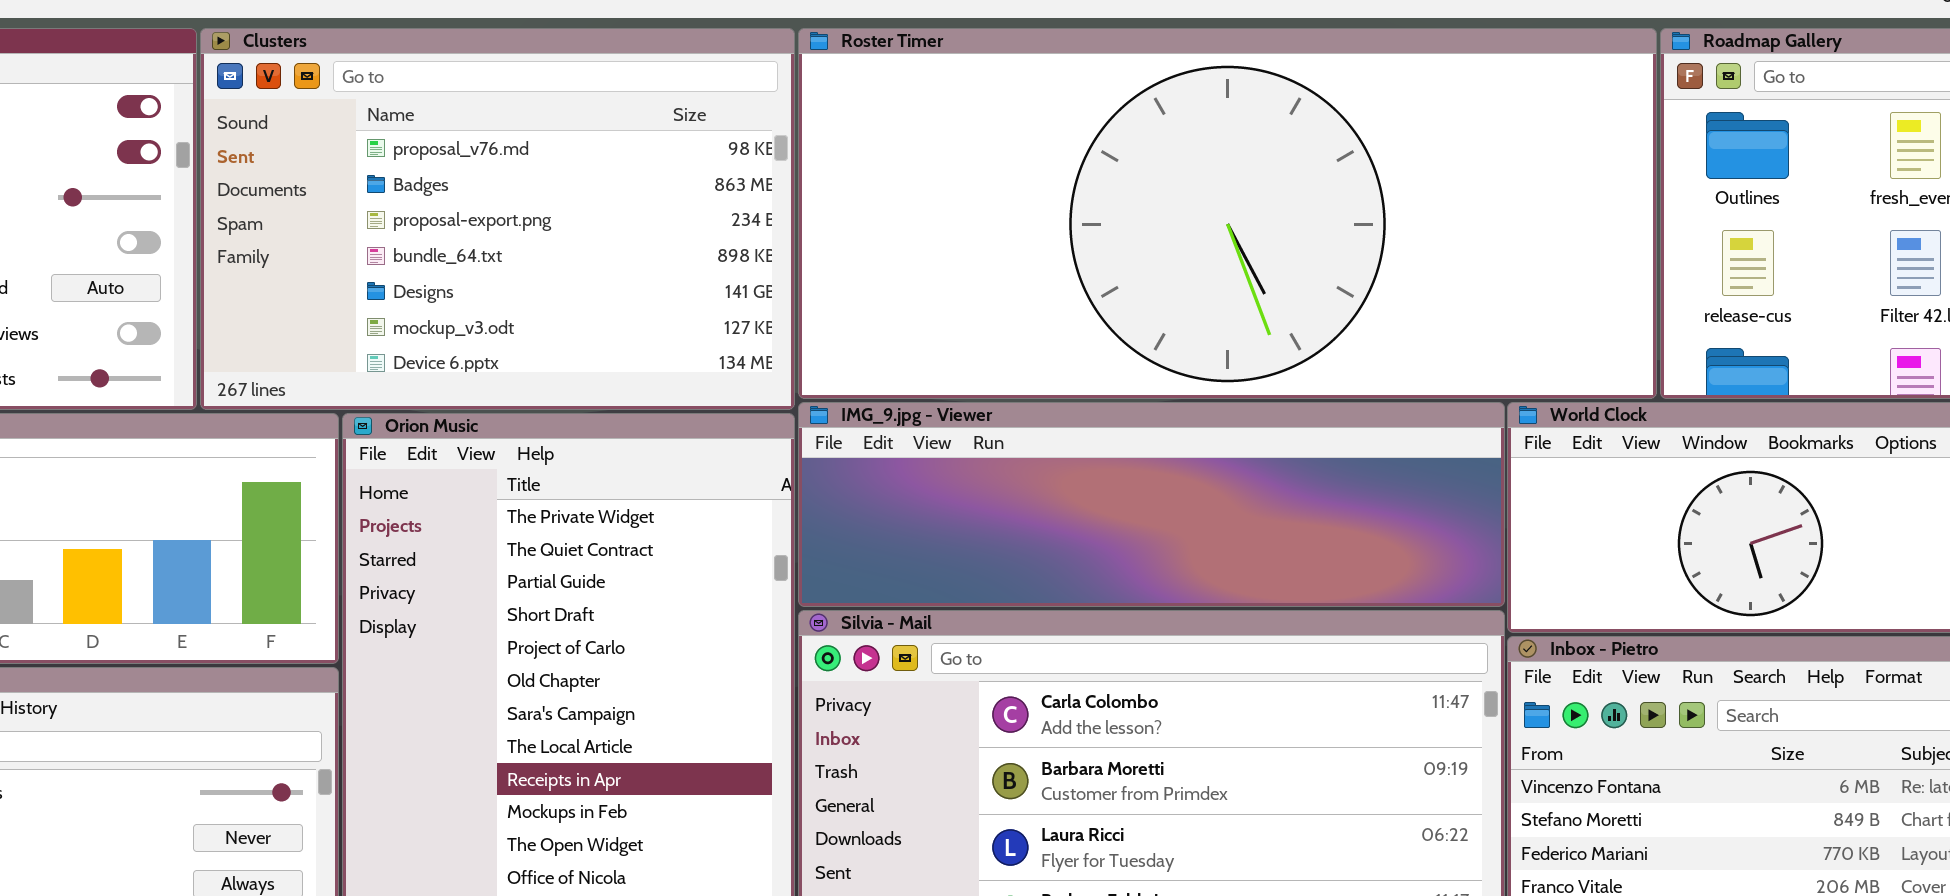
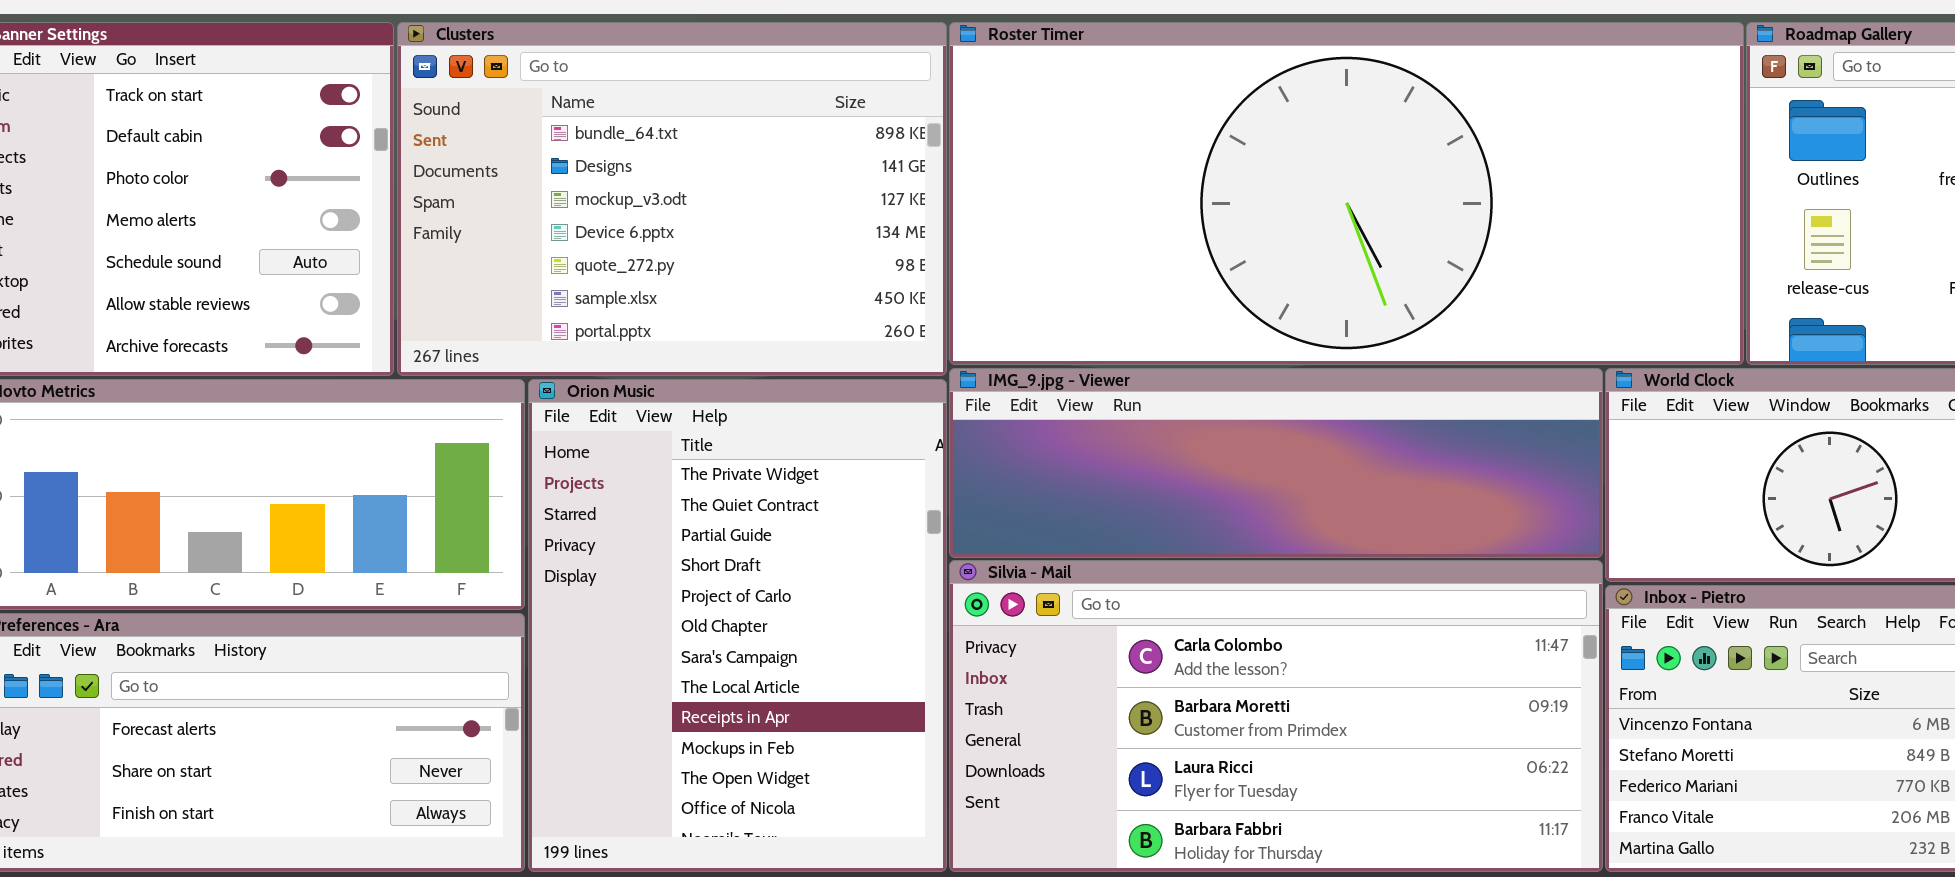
Clusters: [200,28,795,410] -> [397,22,947,376], scrolled down 3 rows

